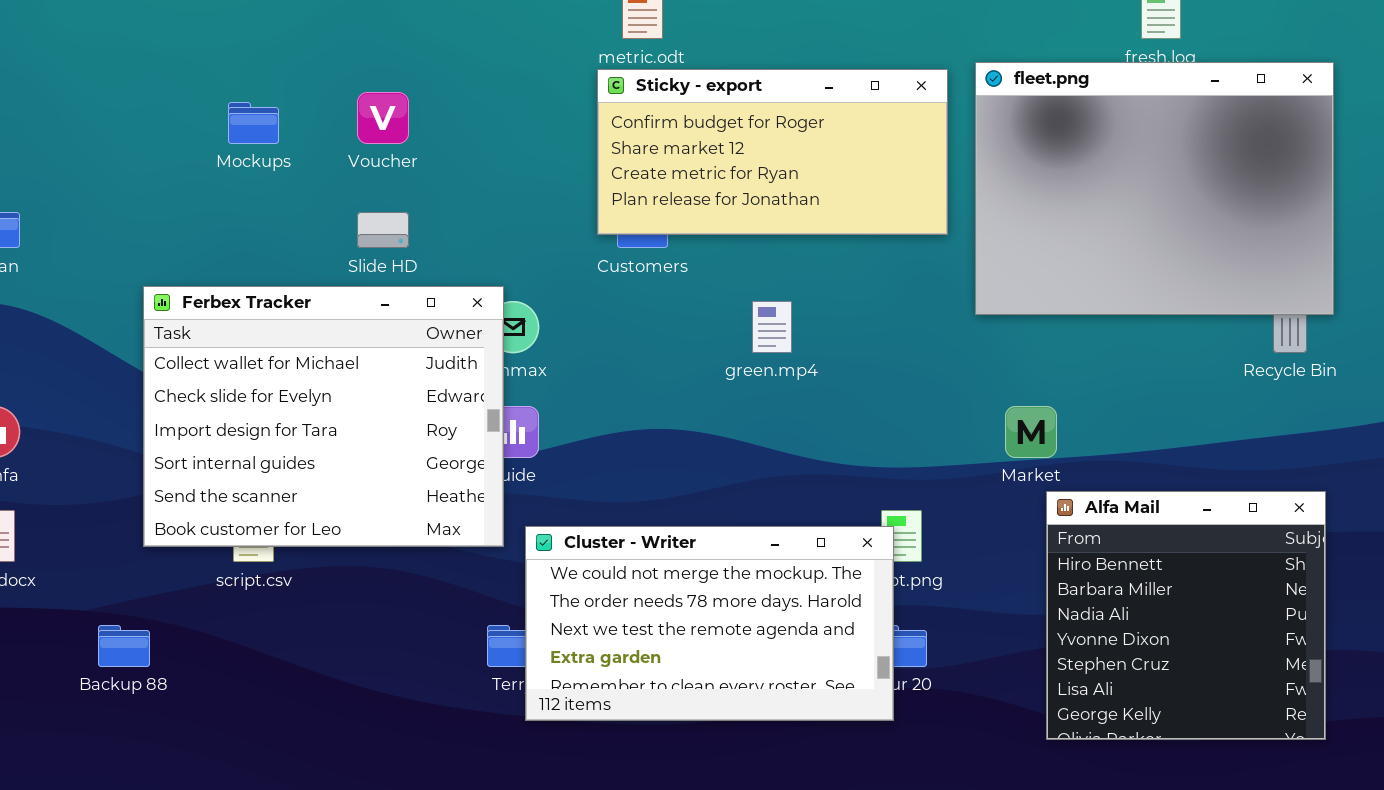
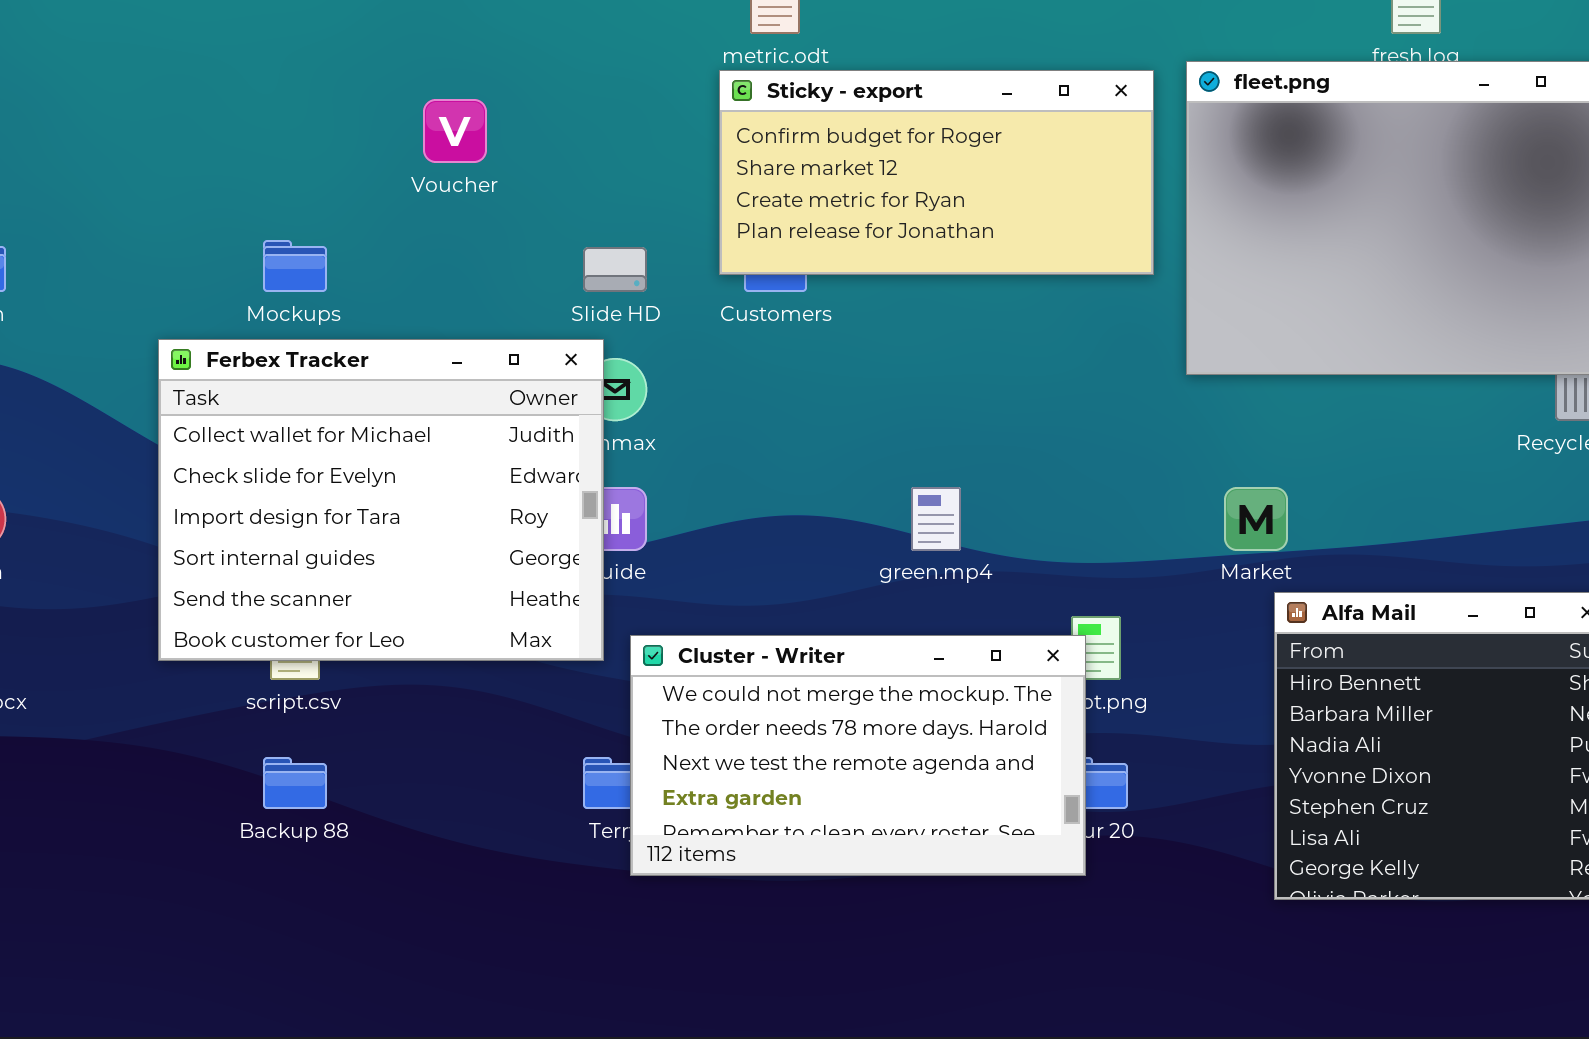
Mockups: [228,102,279,144] -> [263,240,327,292], moved
Slide HD: [357,212,409,248] -> [583,247,647,292], moved
green.mp4: [752,301,792,353] -> [911,487,961,551], moved
Backup 88: [98,625,150,667] -> [263,757,327,809], moved

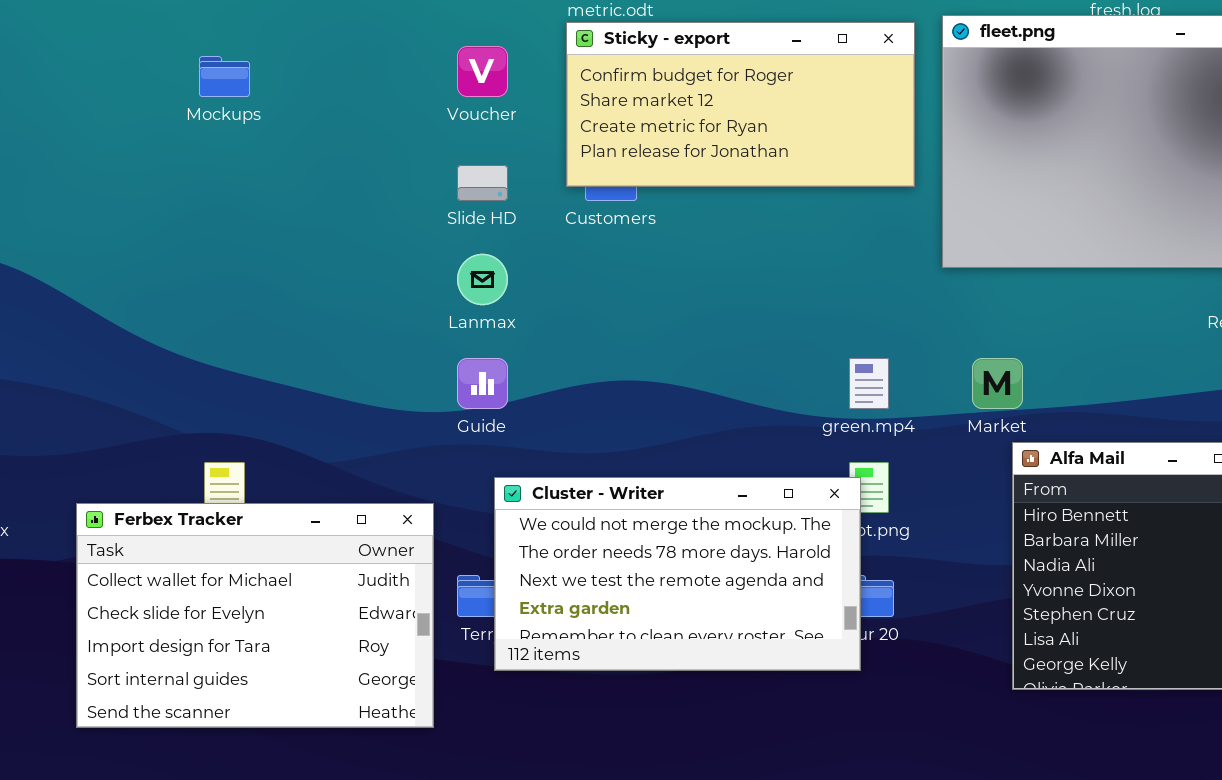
Voucher: [423,99,487,163] -> [457,46,508,97], moved
Mockups: [263,240,327,292] -> [199,56,250,97], moved
Ferbex Tracker: [158,339,604,661] -> [76,503,434,728], moved, resized
green.mp4: [911,487,961,551] -> [849,358,889,409], moved

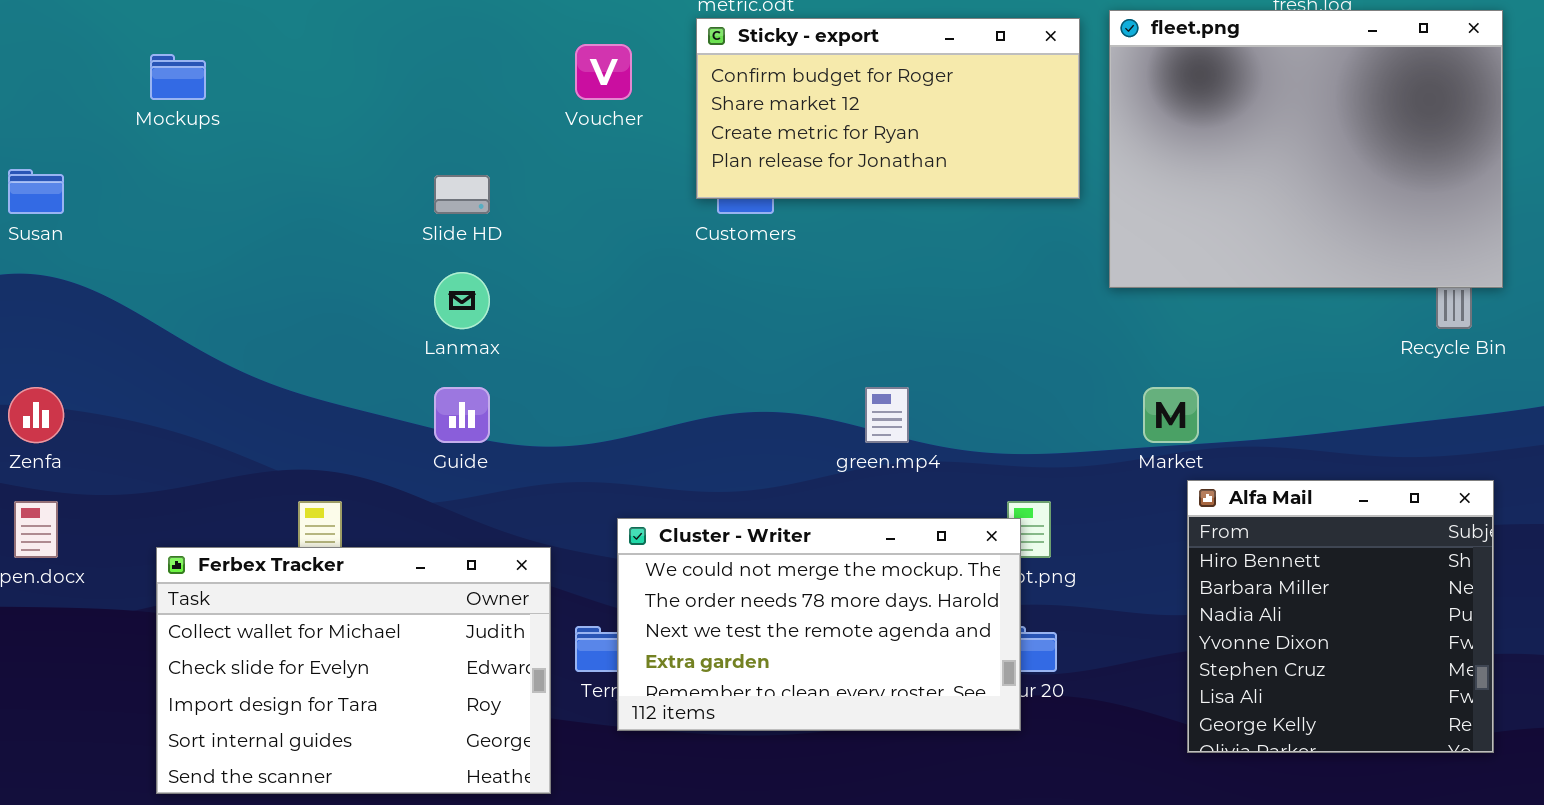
Mockups: [199,56,250,97] -> [150,54,206,100], moved
Slide HD: [457,165,508,201] -> [434,175,490,214], moved
Lanmax: [457,254,508,305] -> [434,272,490,329], moved
Guide: [457,358,508,409] -> [434,387,490,443], moved
green.mp4: [849,358,889,409] -> [865,387,909,443], moved

